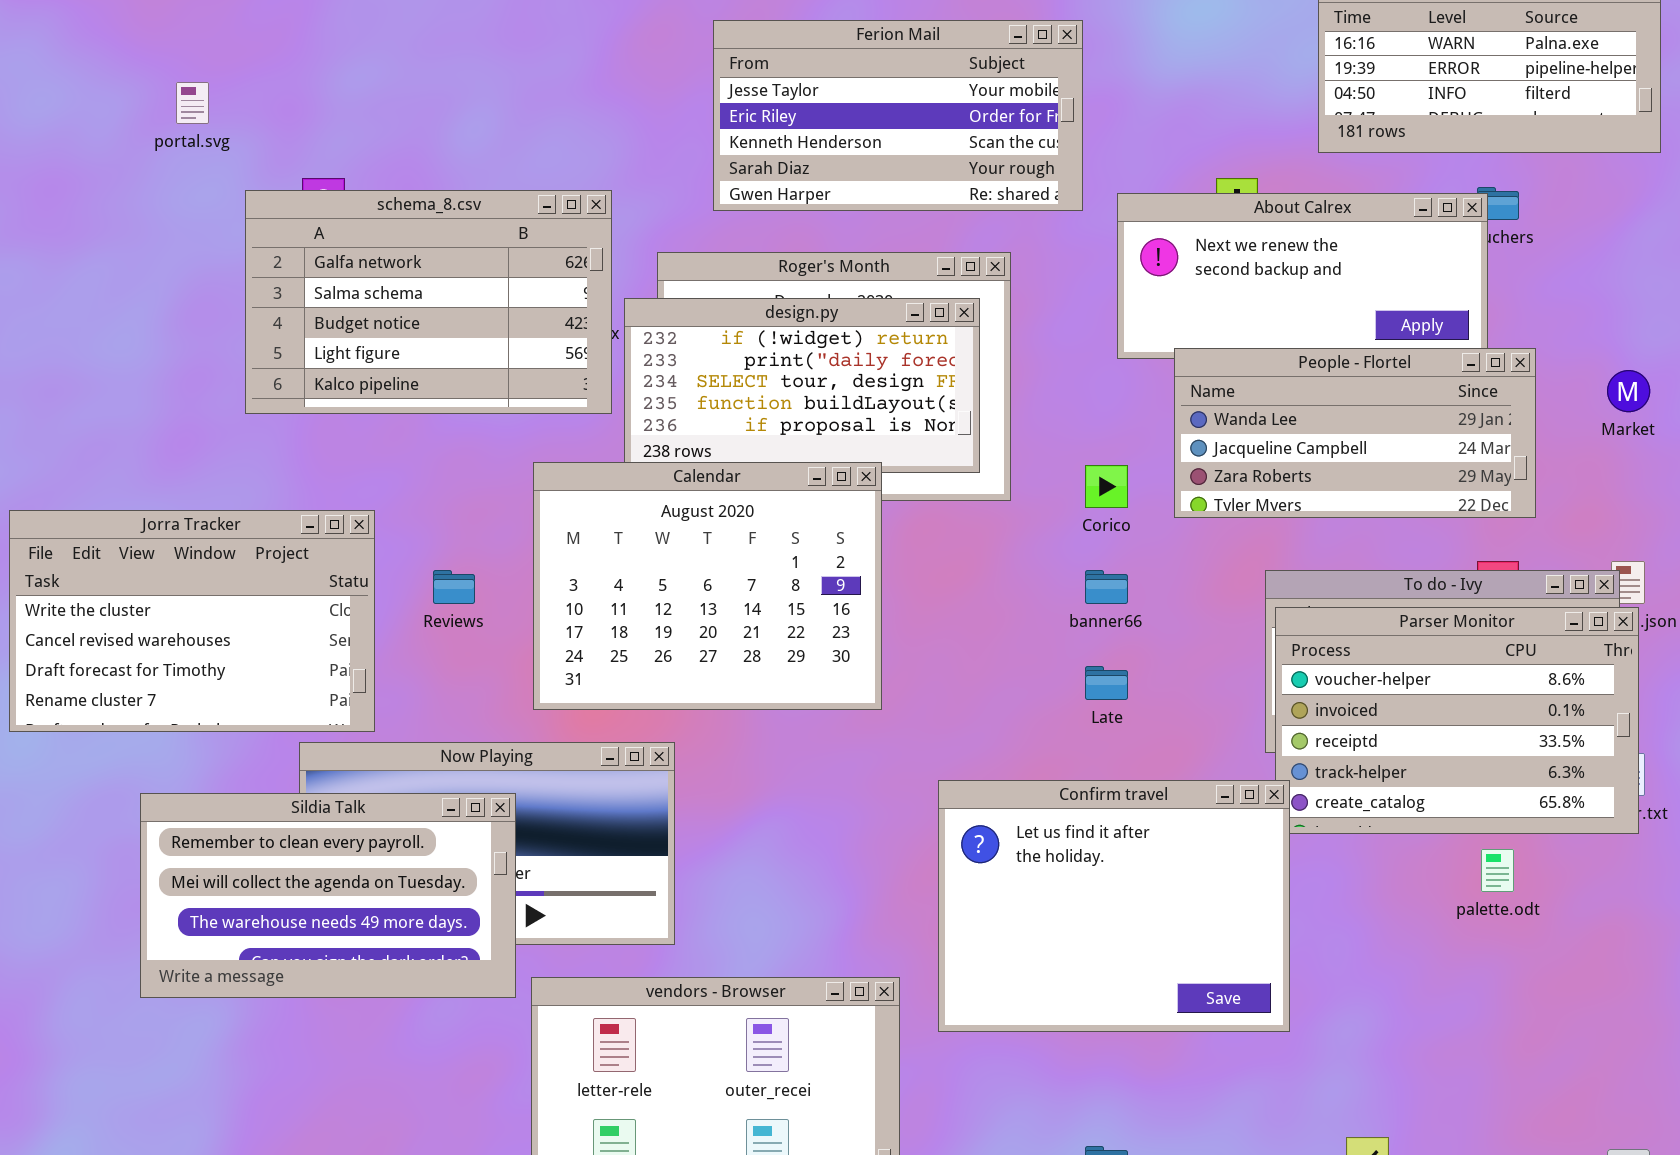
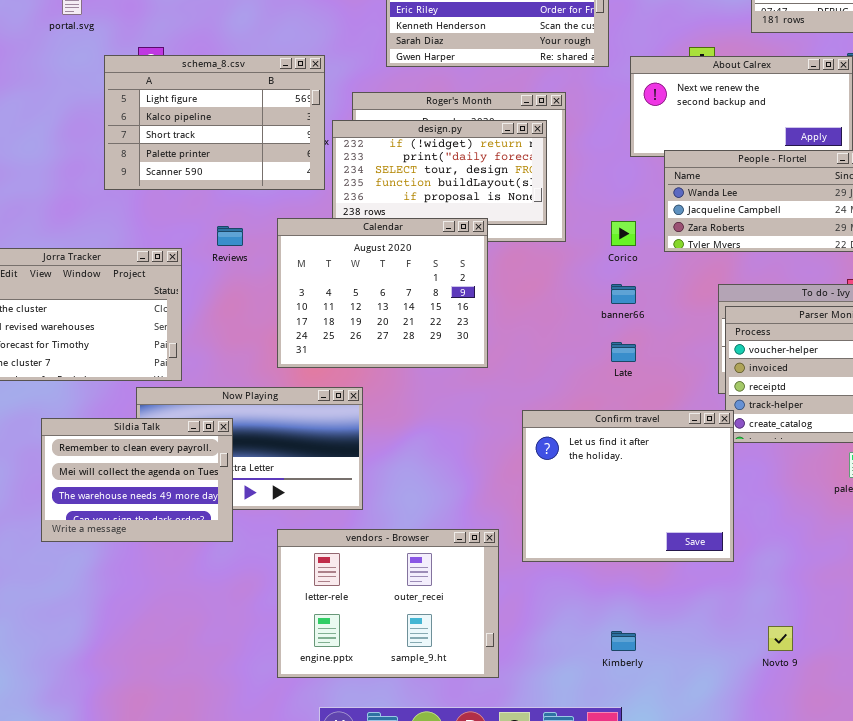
schema_8.csv: [245,190,612,414] -> [104,55,325,190], scrolled down 3 rows
Reviews: [433,570,475,604] -> [217,226,243,246], moved
Sildia Talk: [140,793,516,998] -> [41,418,233,542], resized

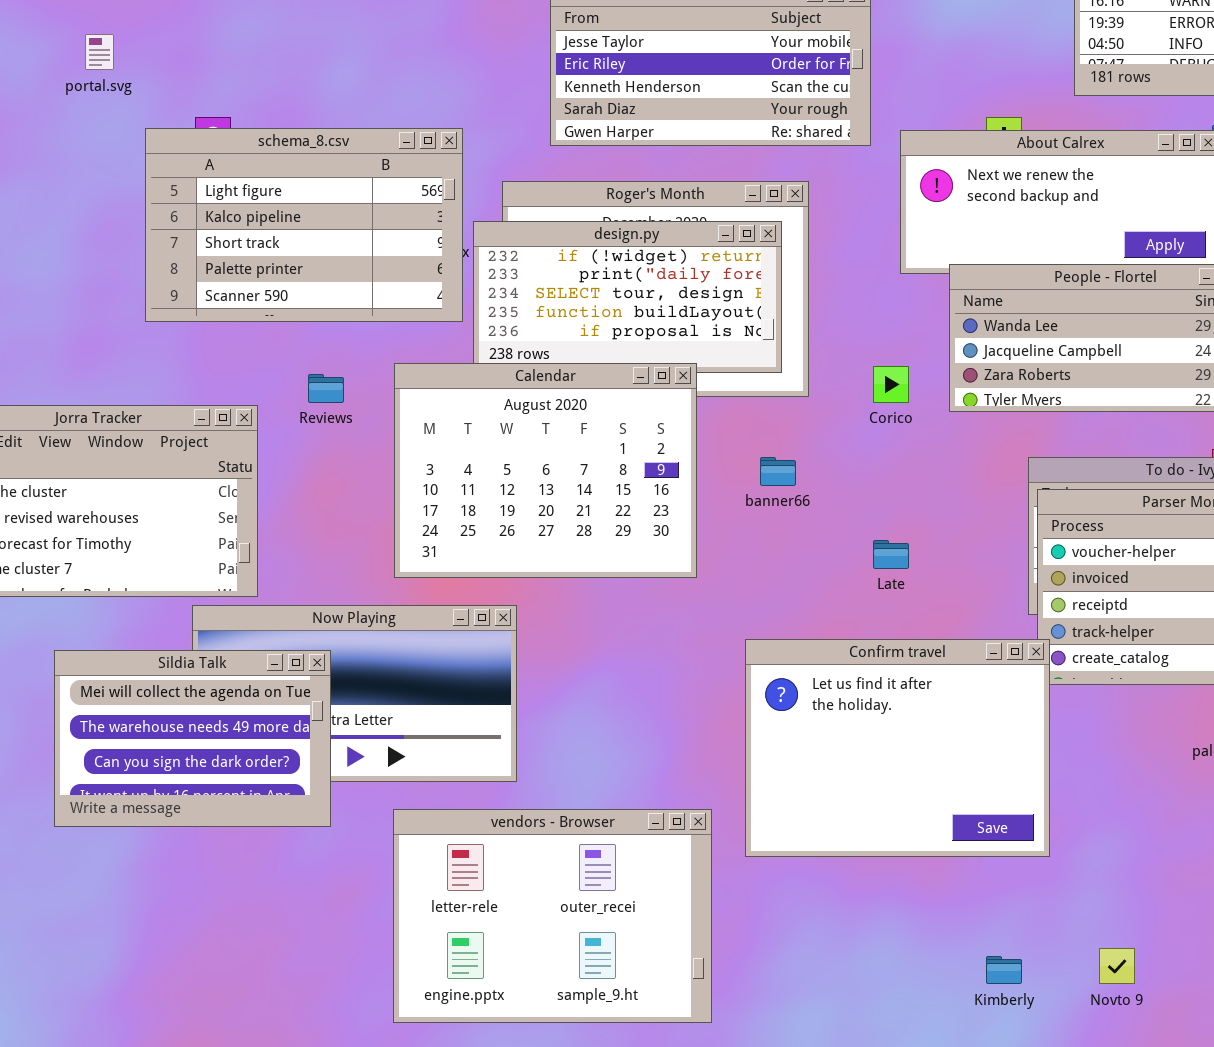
banner66: [611,284,636,304] -> [760,457,796,486], moved
Sildia Talk: [41,418,233,542] -> [54,650,331,827], scrolled down 1 row
Kimberly: [611,631,636,651] -> [986,956,1022,984], moved

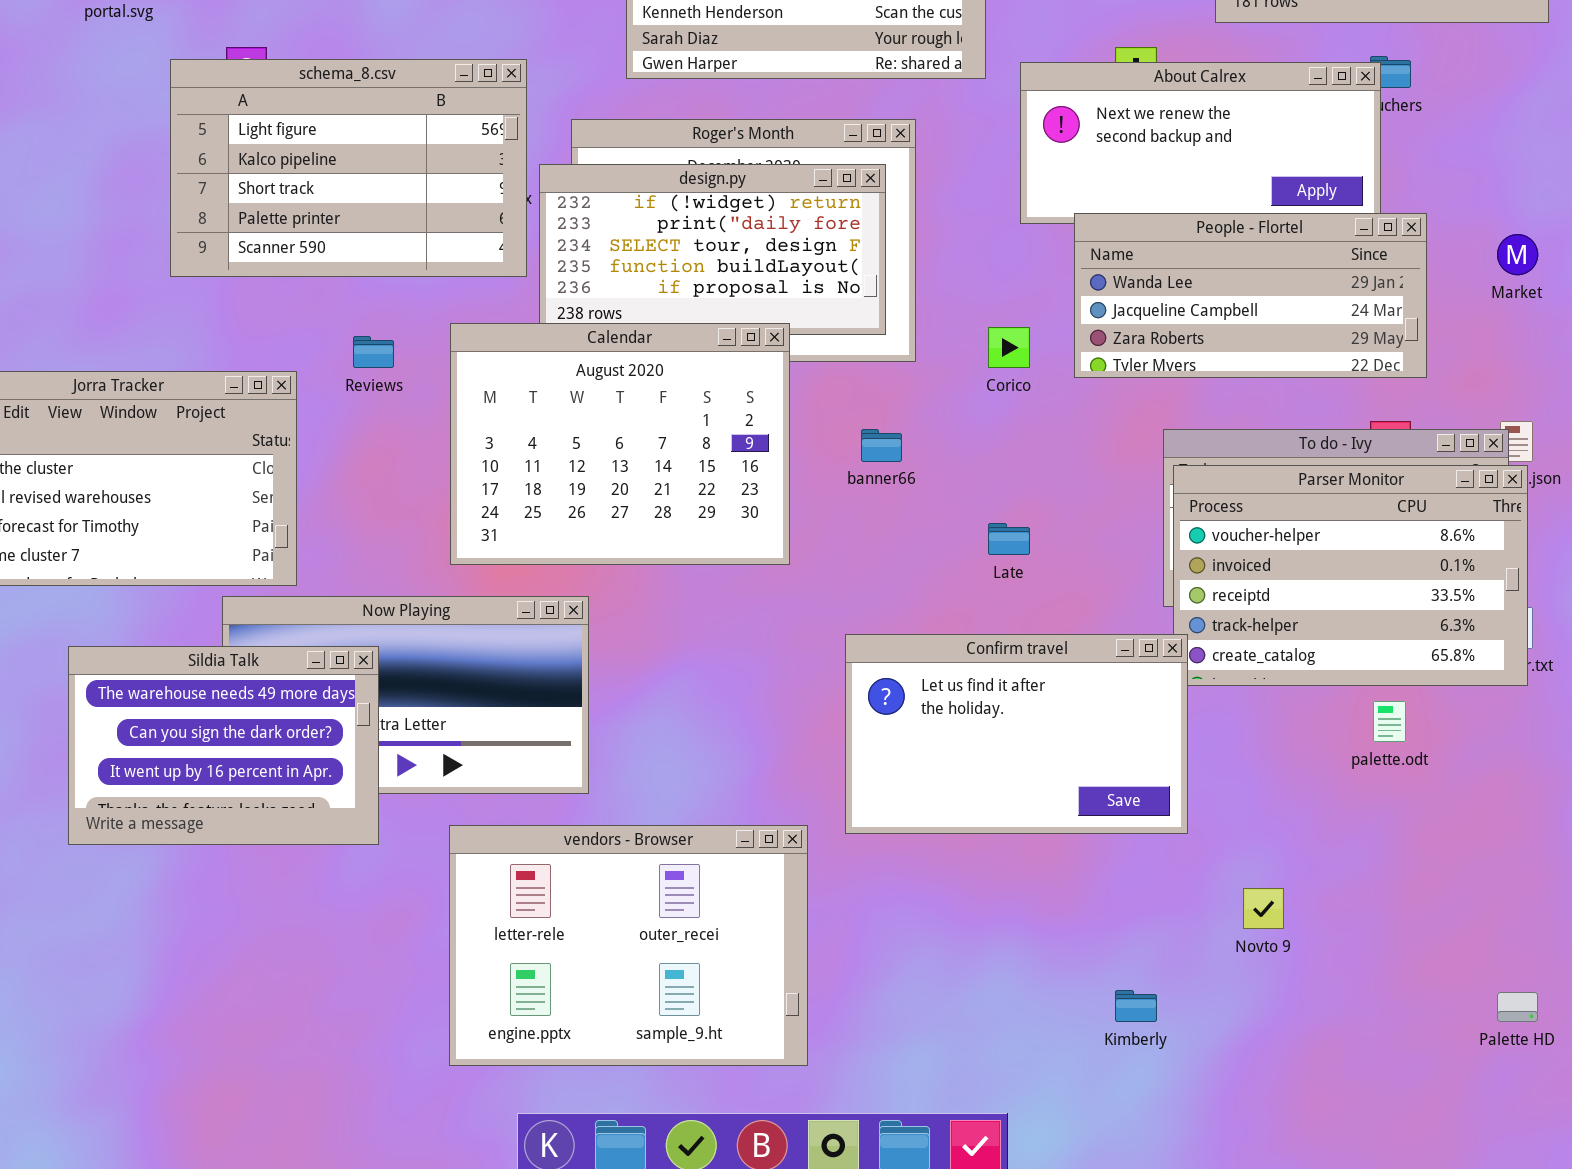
Confirm travel: [745,639,1050,857] -> [845,634,1188,834], resized
Sildia Talk: [54,650,331,827] -> [68,646,379,845], scrolled down 1 row
Novto 9: [1099,948,1135,984] -> [1243,888,1284,929], moved

